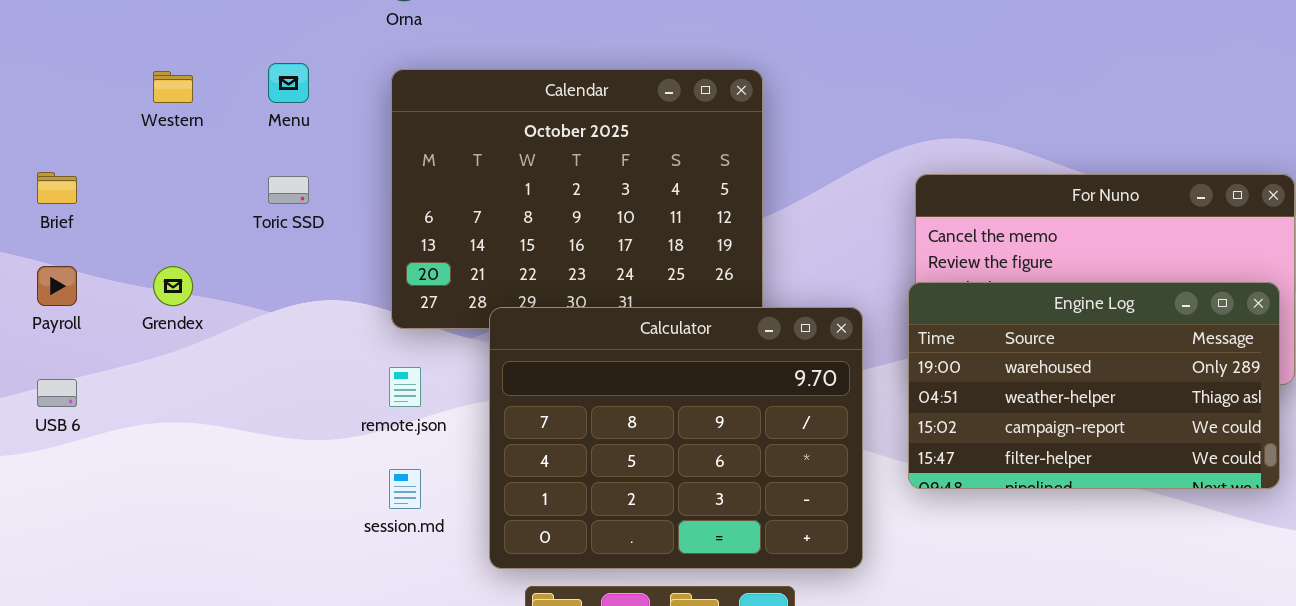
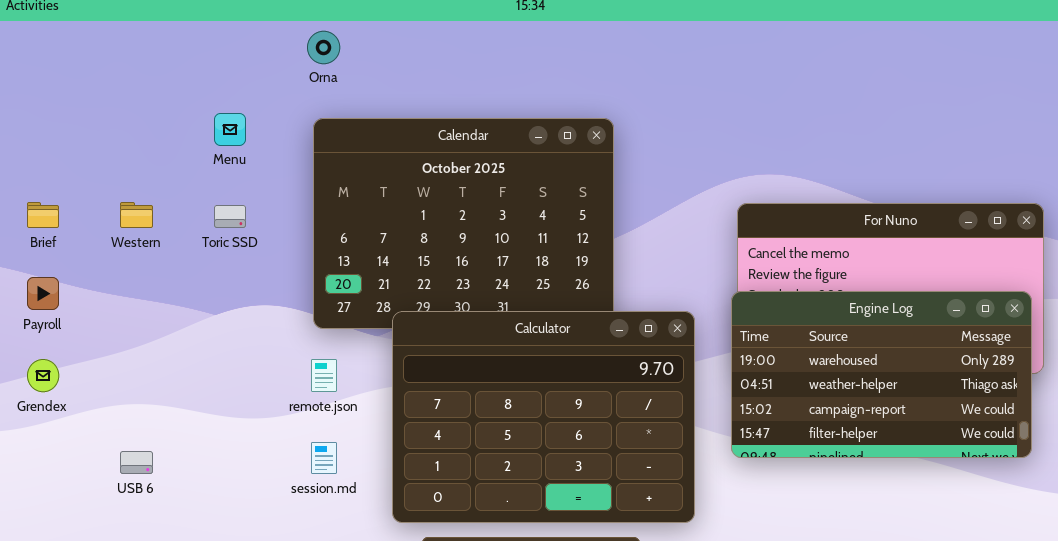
Western: [153,71,193,103] -> [120,202,153,228], moved
Grendex: [153,266,193,306] -> [27,359,59,392], moved
USB 6: [37,379,77,407] -> [120,451,153,474], moved

